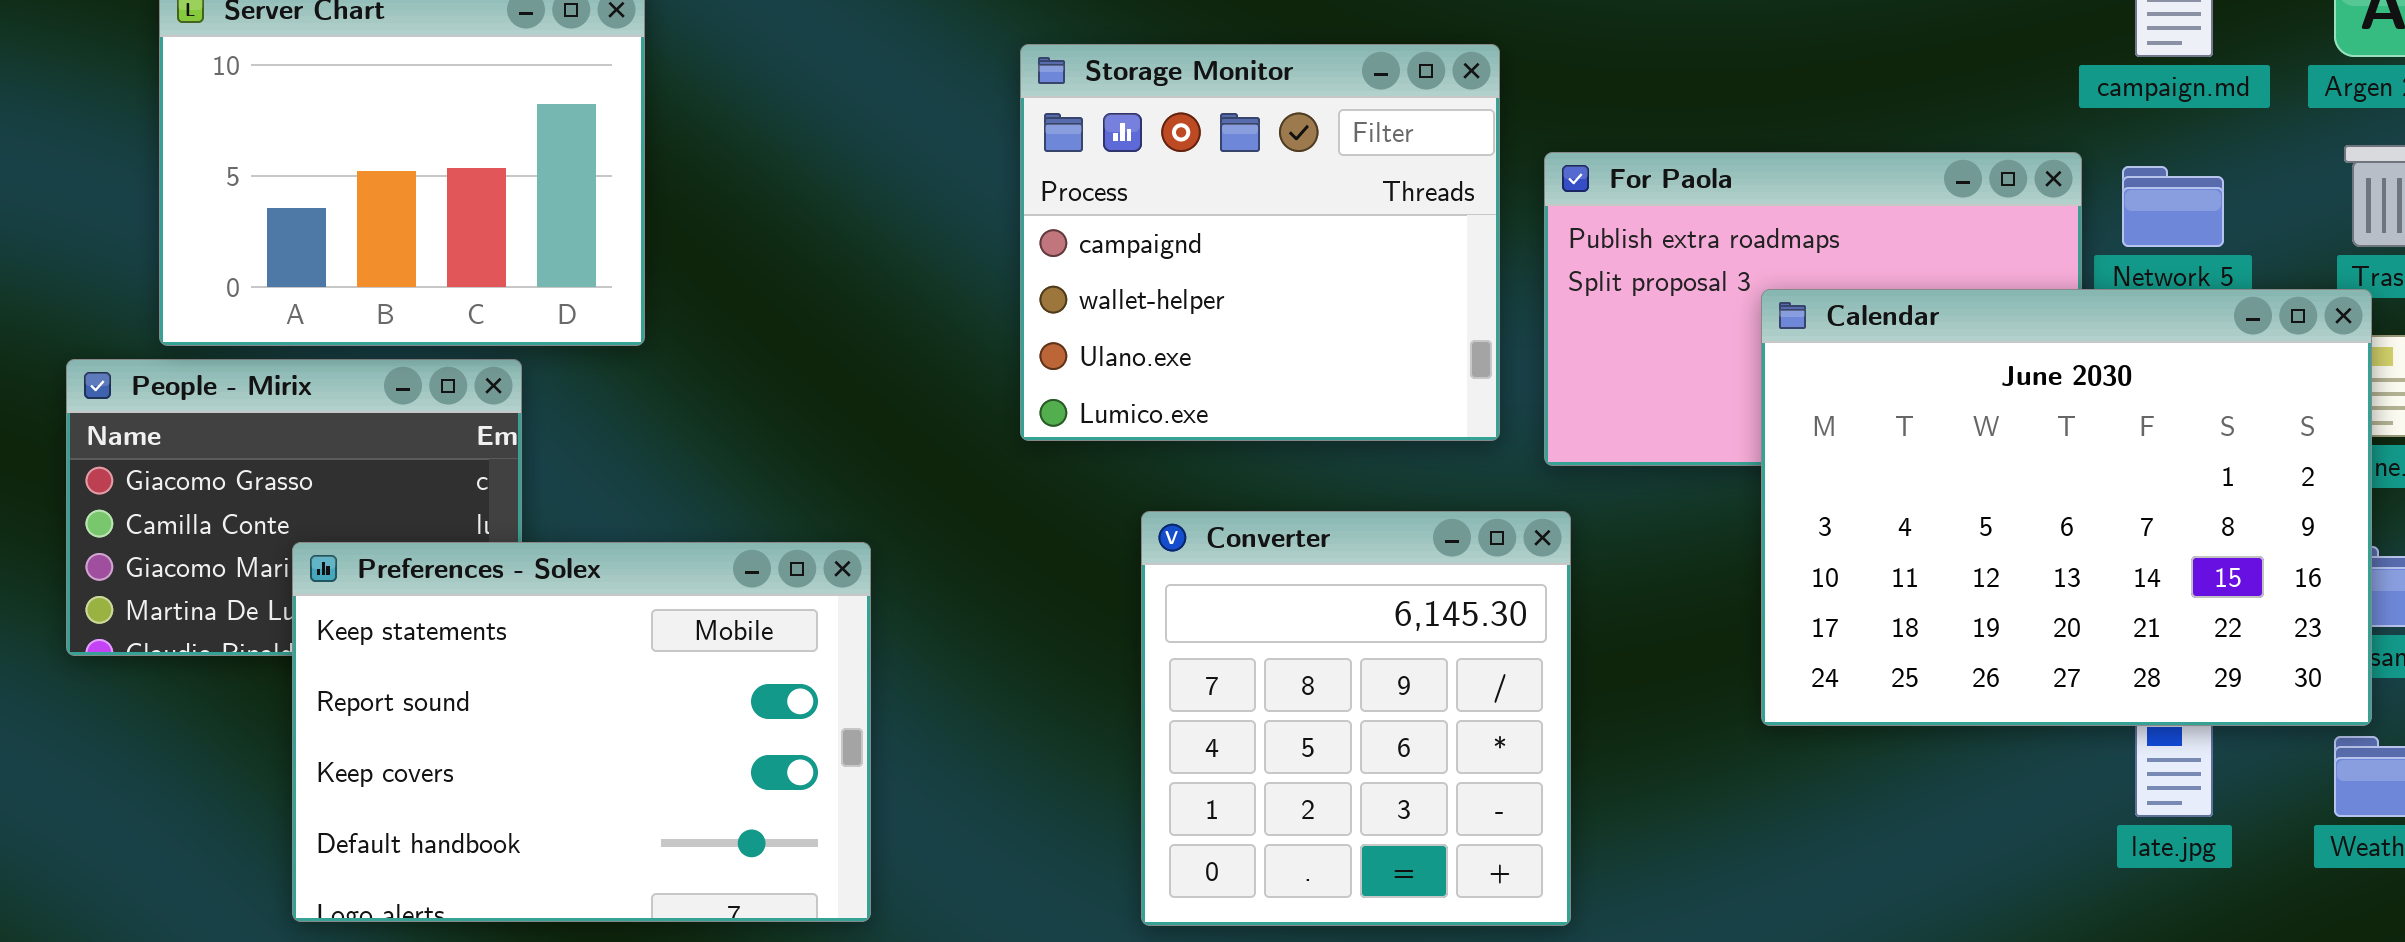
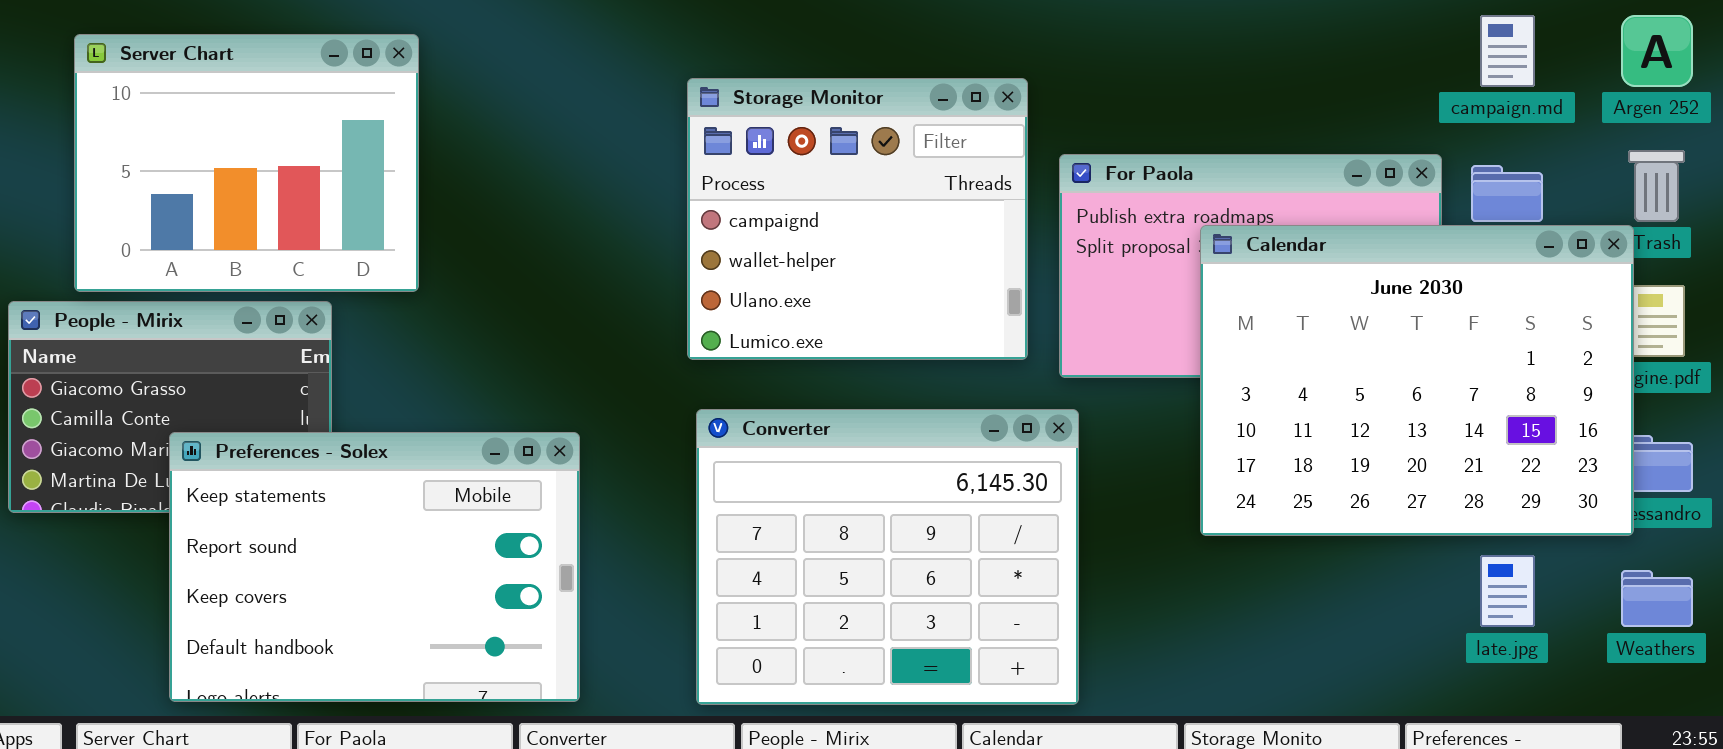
Calendar: [1761,289,2372,726] -> [1200,225,1634,536], moved
Converter: [1141,511,1571,926] -> [696,409,1079,705], resized

